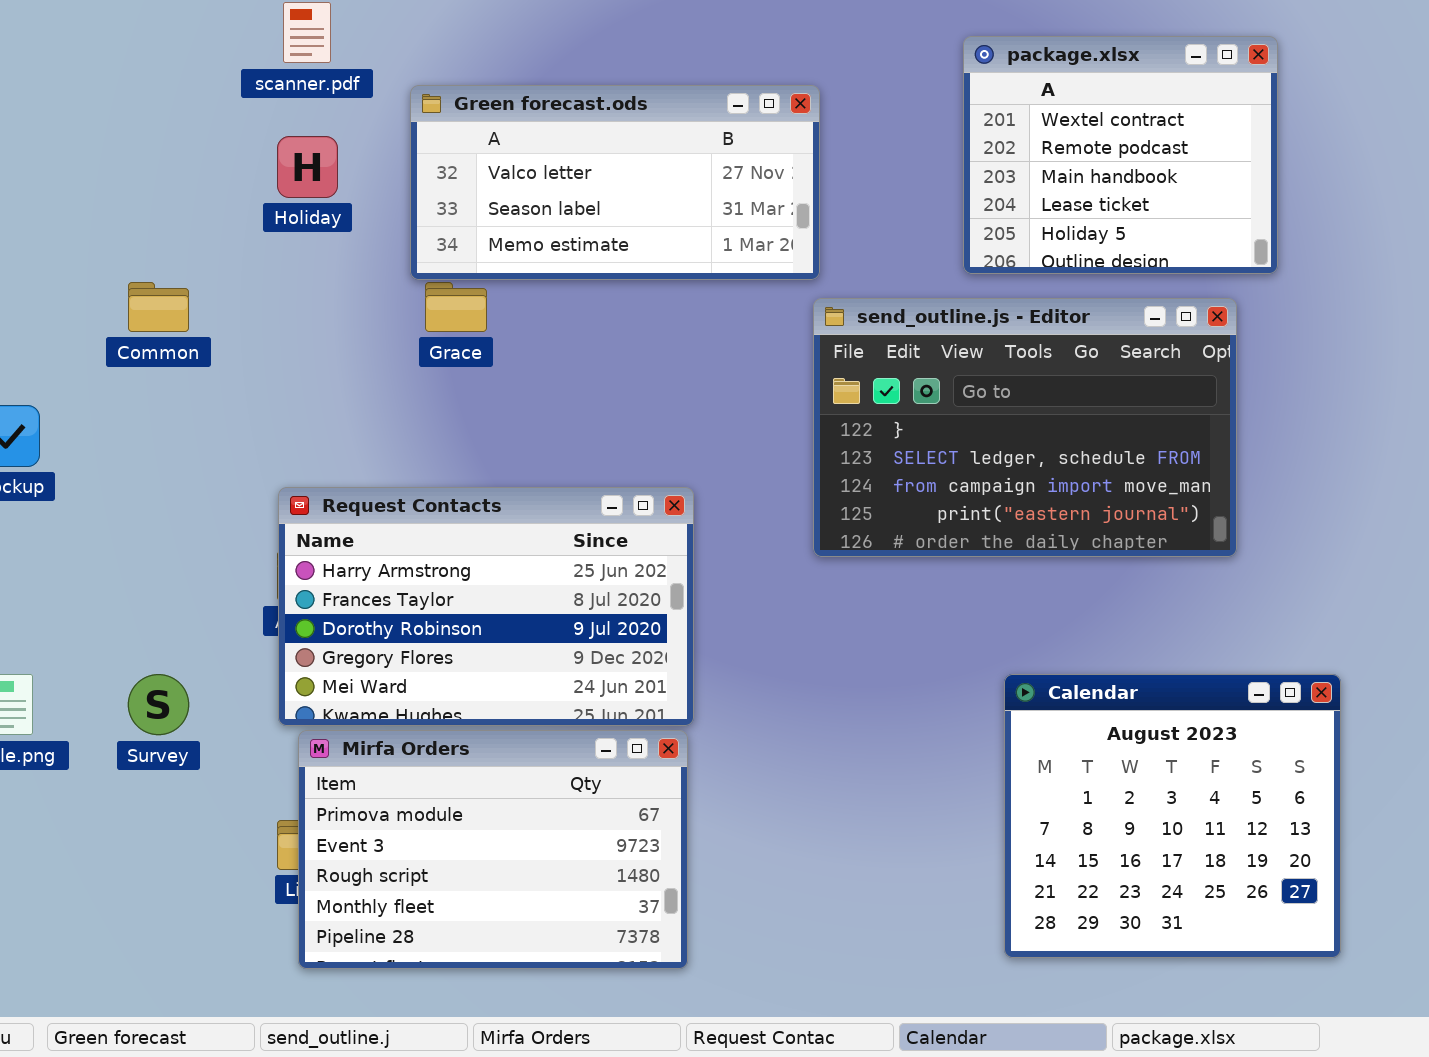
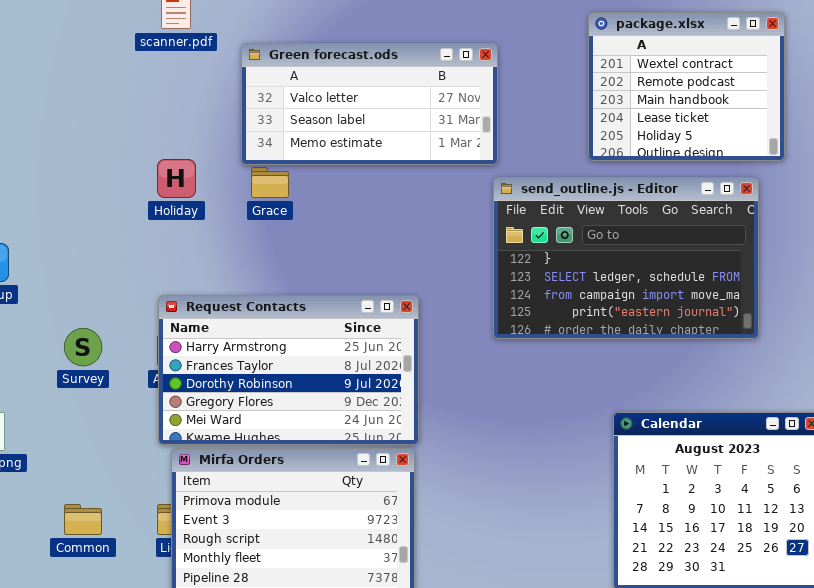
Holiday: [277,136,338,198] -> [157,159,196,198], moved
Common: [128,282,189,332] -> [64,504,102,535], moved
Survey: [128,674,189,735] -> [64,328,102,366], moved

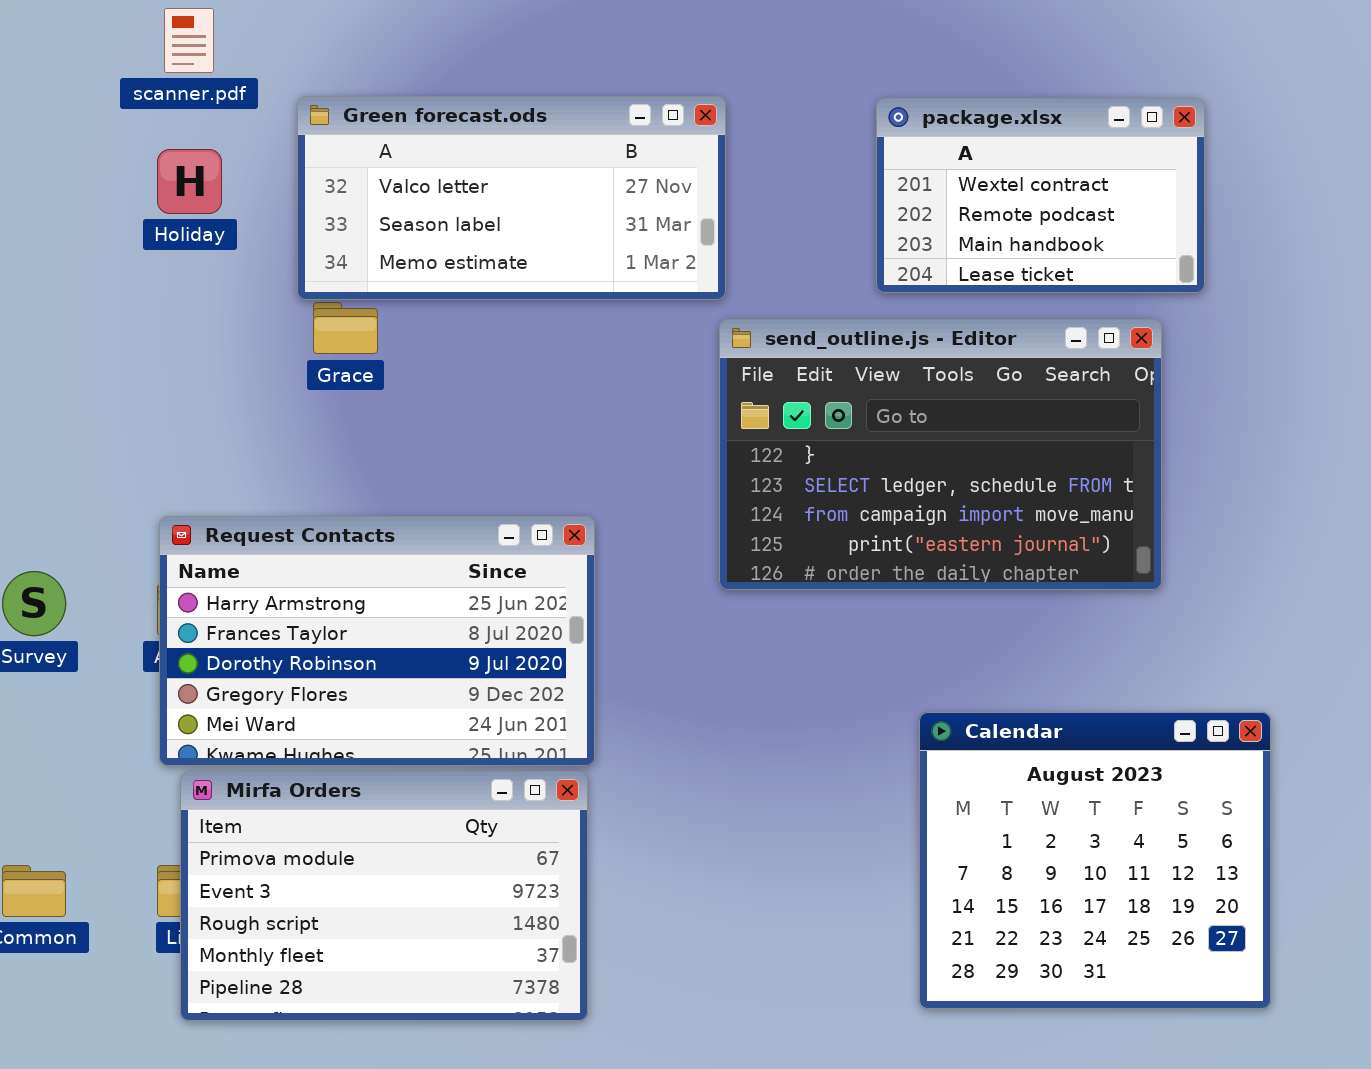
package.xlsx: [588,12,785,161] -> [876,98,1205,293], resized
Holiday: [157,159,196,198] -> [157,149,222,214], moved

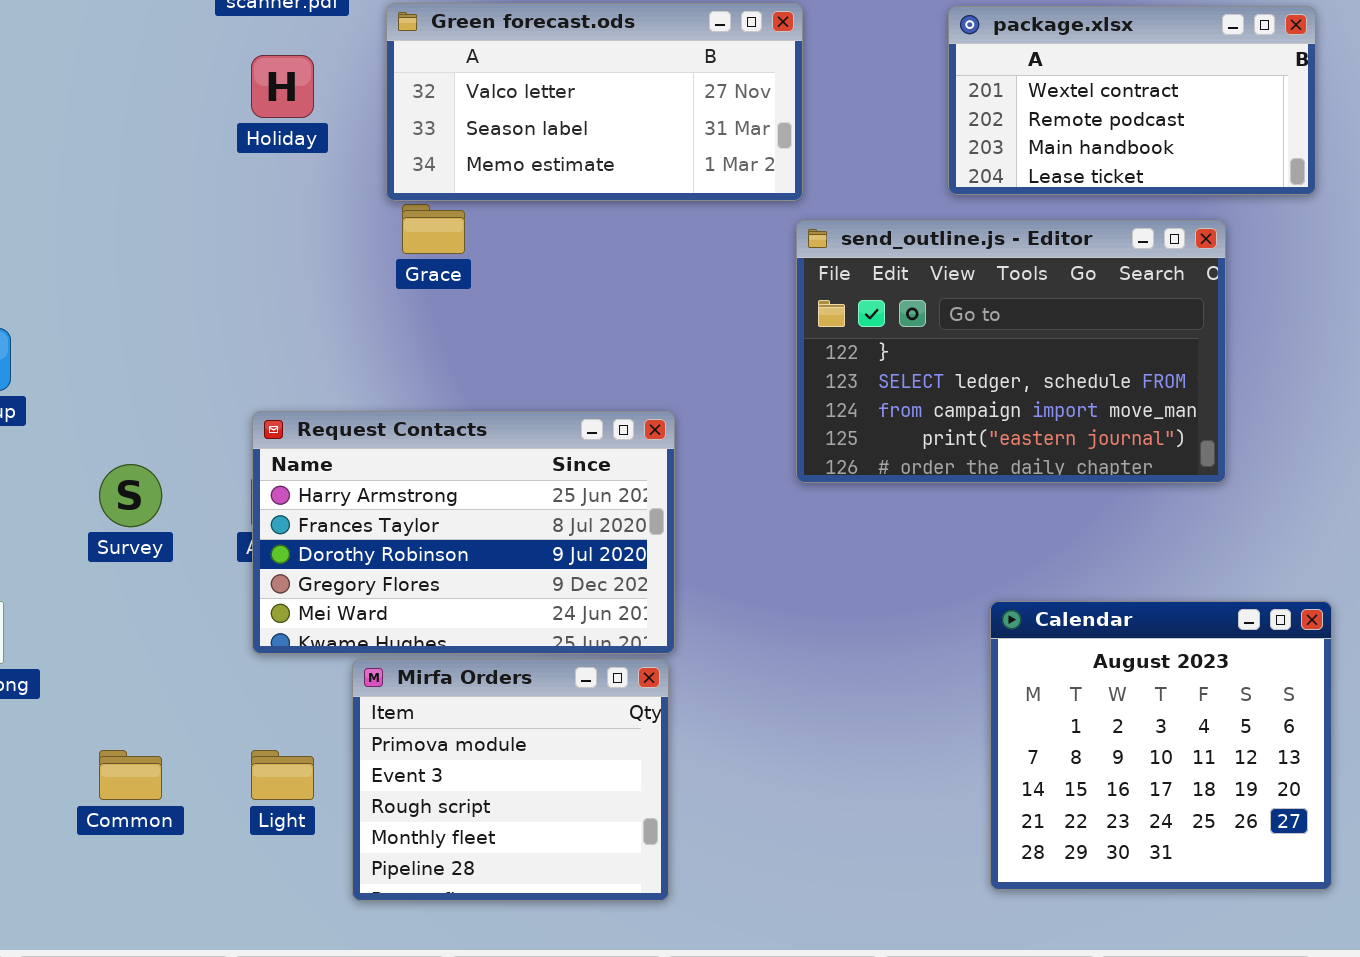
package.xlsx: [876,98,1205,293] -> [948,6,1316,195], resized
Mirfa Orders: [180,771,588,1021] -> [352,659,669,901], resized

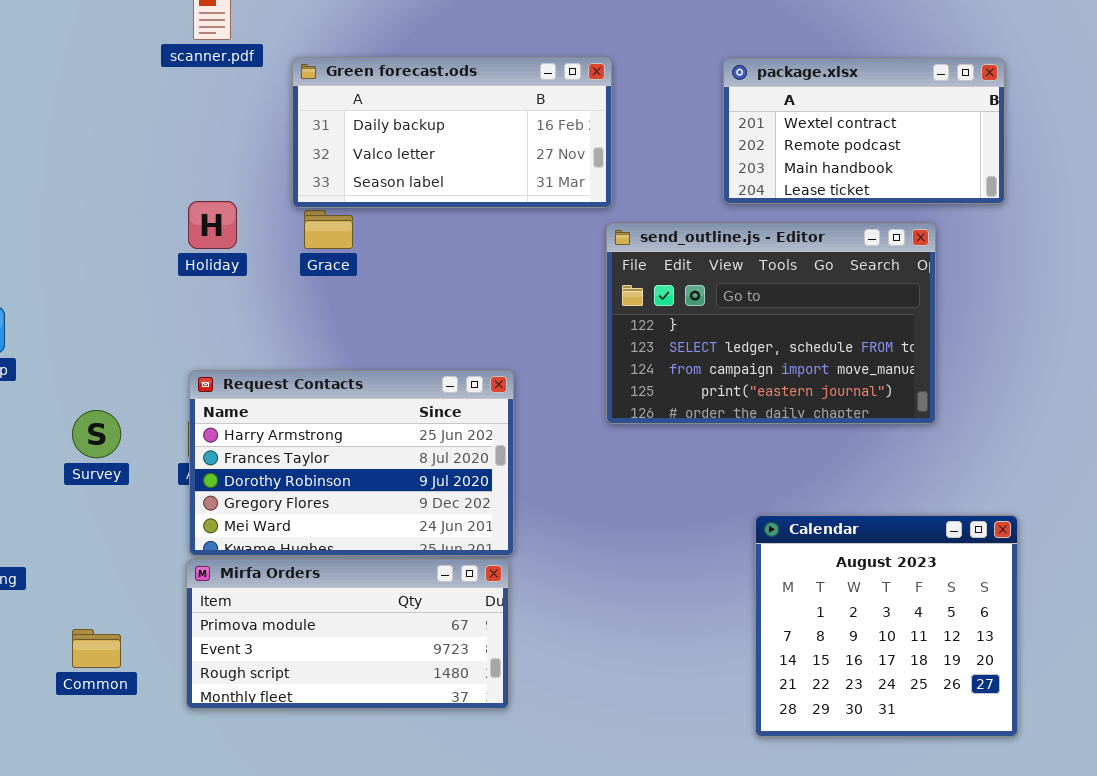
Green forecast.ods: [386,3,803,201] -> [292,57,612,208], scrolled up 1 row
Holiday: [251,55,314,118] -> [188,201,237,249], moved
Mirfa Orders: [352,659,669,901] -> [186,559,509,709], resized

